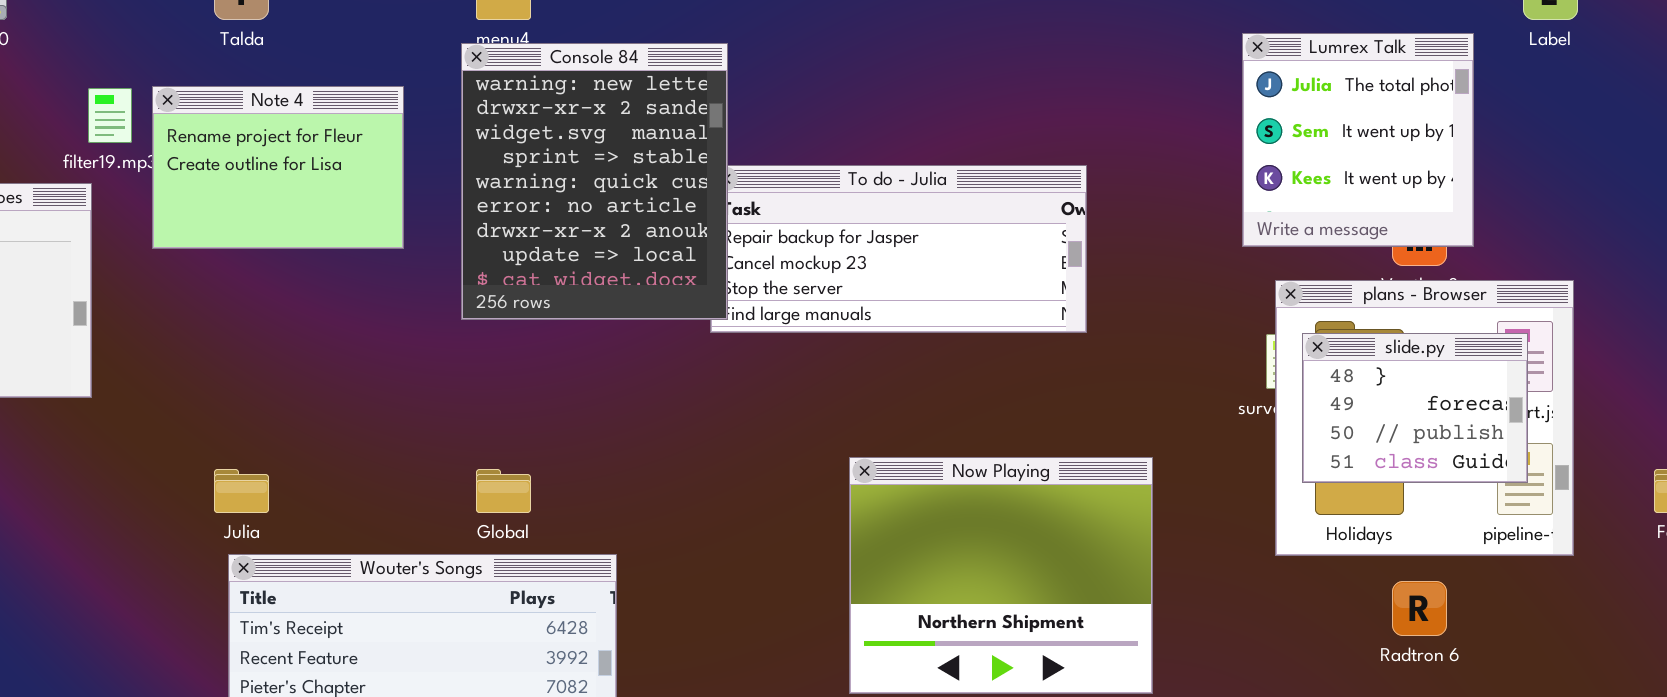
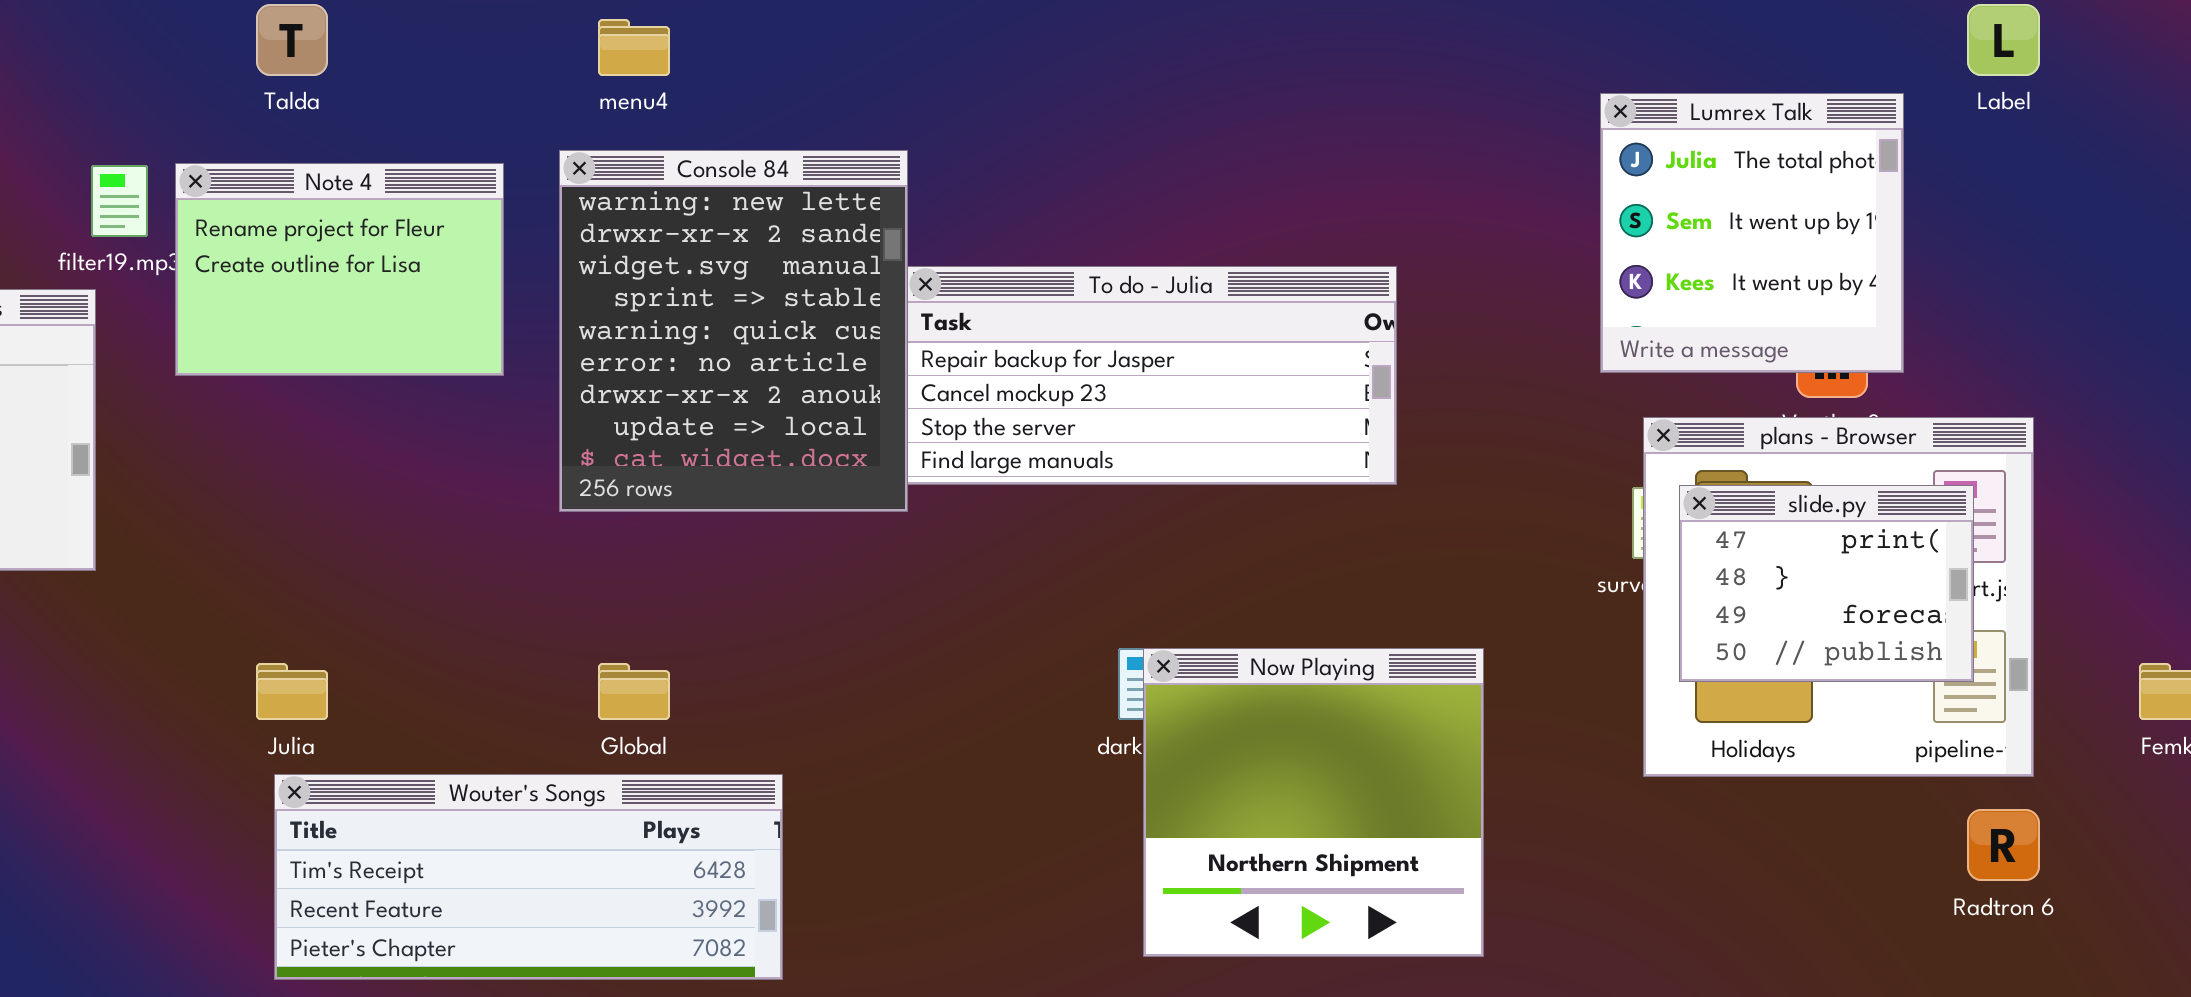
Console 84: [461,43,728,320] -> [559,150,908,512], moved
slide.py: [1302,333,1528,483] -> [1679,485,1974,682], scrolled up 1 row
Now Playing: [849,457,1153,694] -> [1143,648,1484,957], resized
Radtron 6: [1392,581,1447,636] -> [1967,809,2040,881], moved

